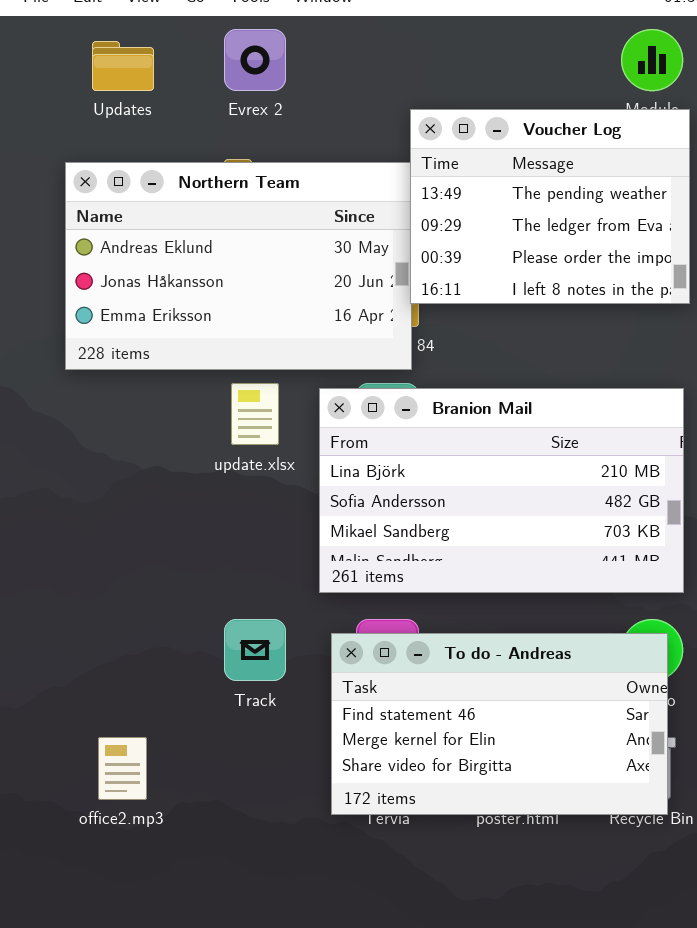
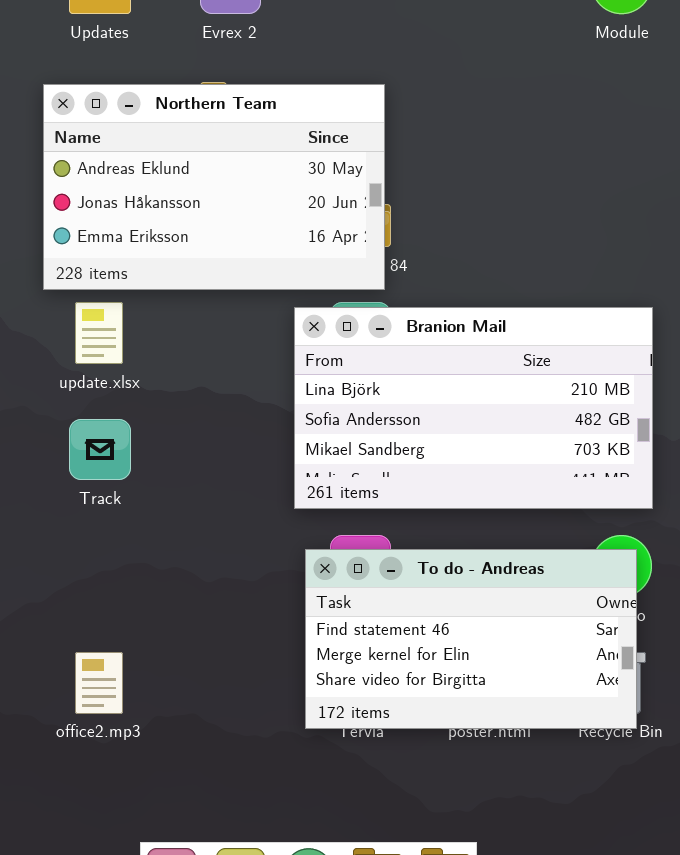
Voucher Log: [410,109,690,304] -> none, closed
update.xlsx: [231,383,279,445] -> [75,302,123,364], moved
Track: [224,619,286,681] -> [69,419,131,480], moved

